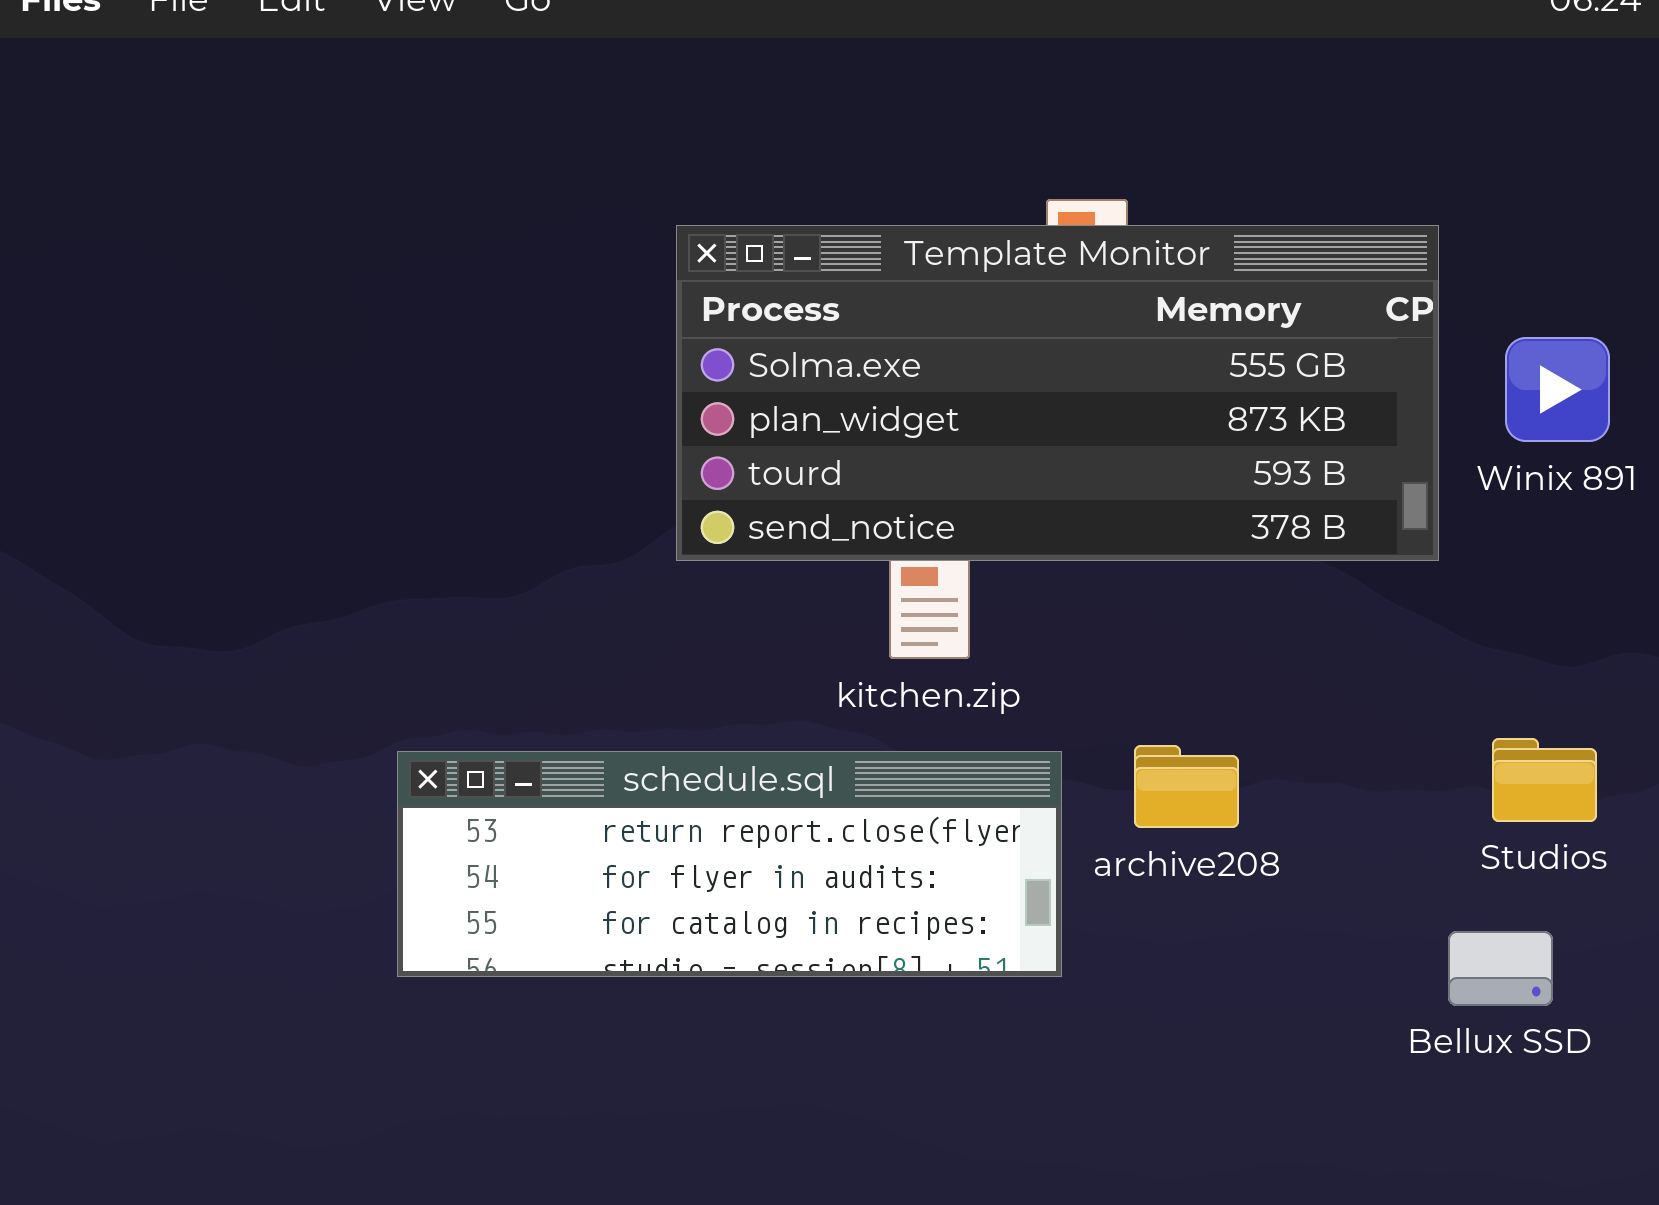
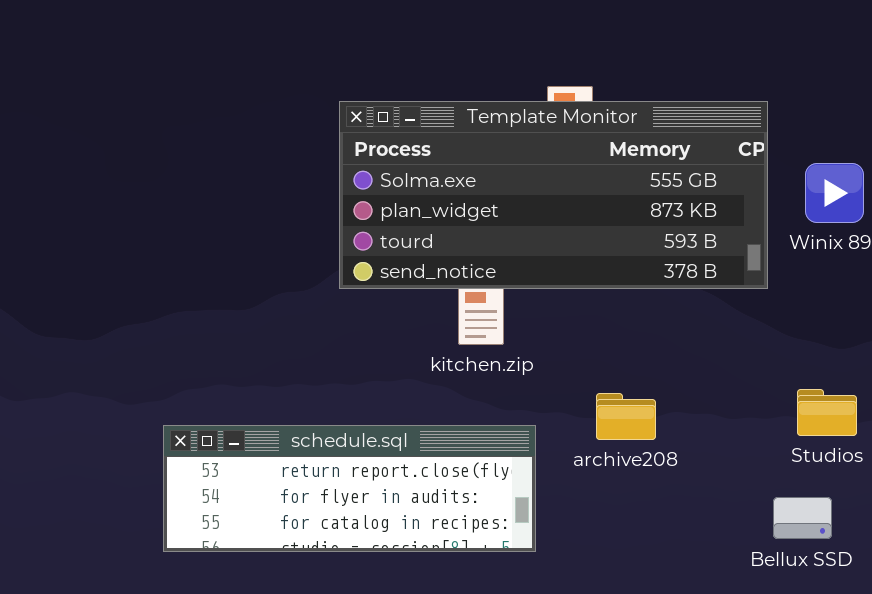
schedule.sql: [397,751,1062,977] -> [163,425,536,552], moved

